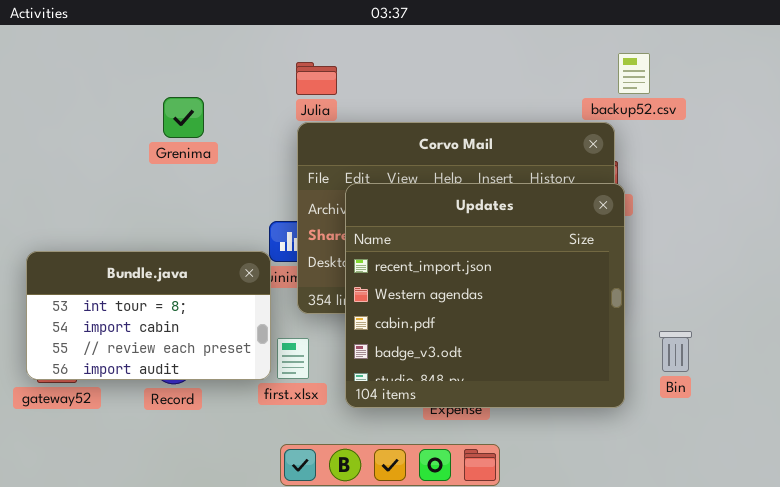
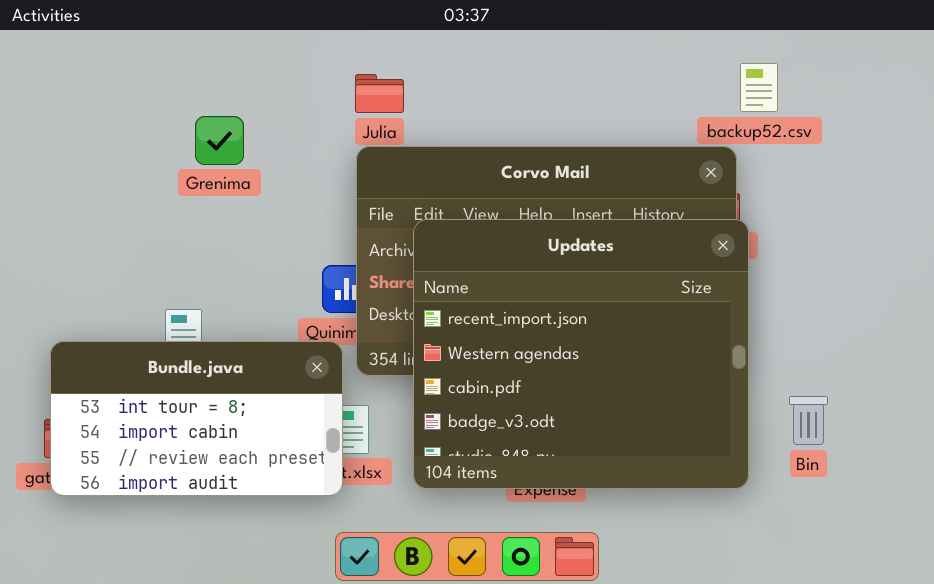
Bundle.java: [26,251,271,380] -> [50,341,343,496], moved

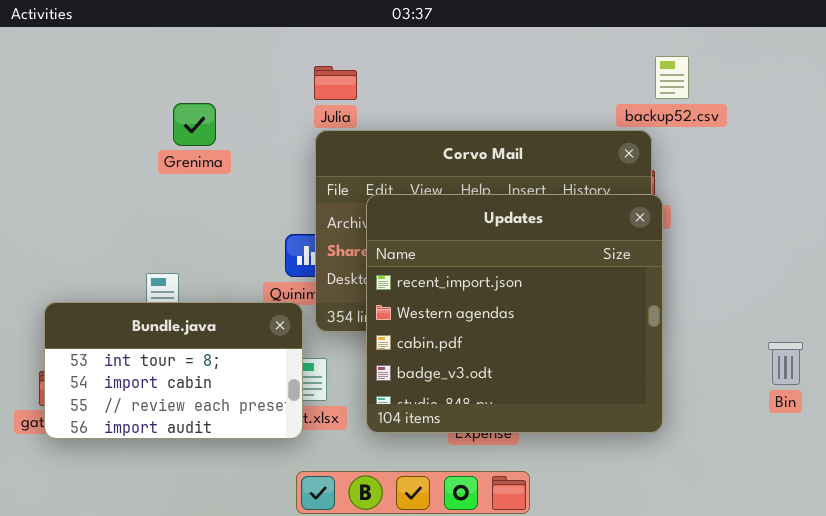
Bin: [789,396,828,445] -> [768,342,803,385], moved

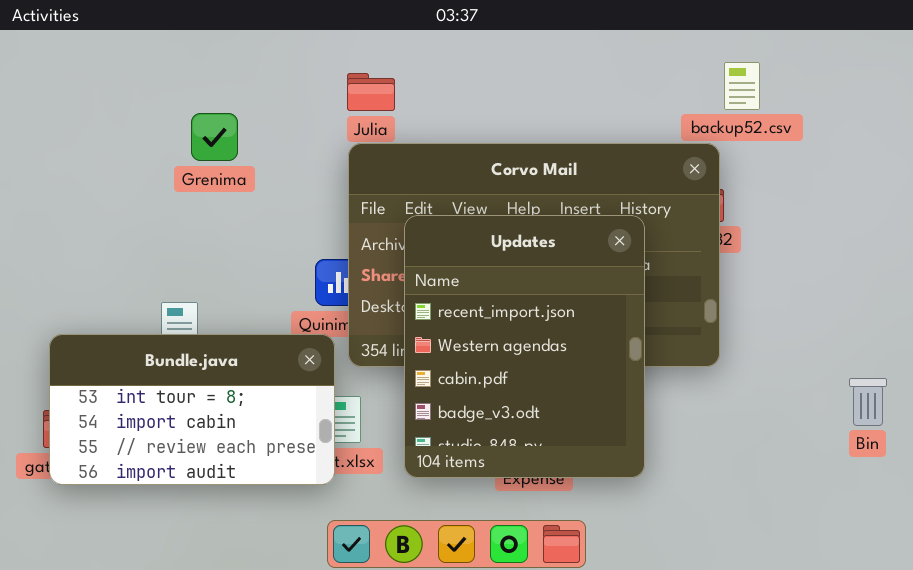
Updates: [366,194,663,433] -> [404,215,645,478], resized

